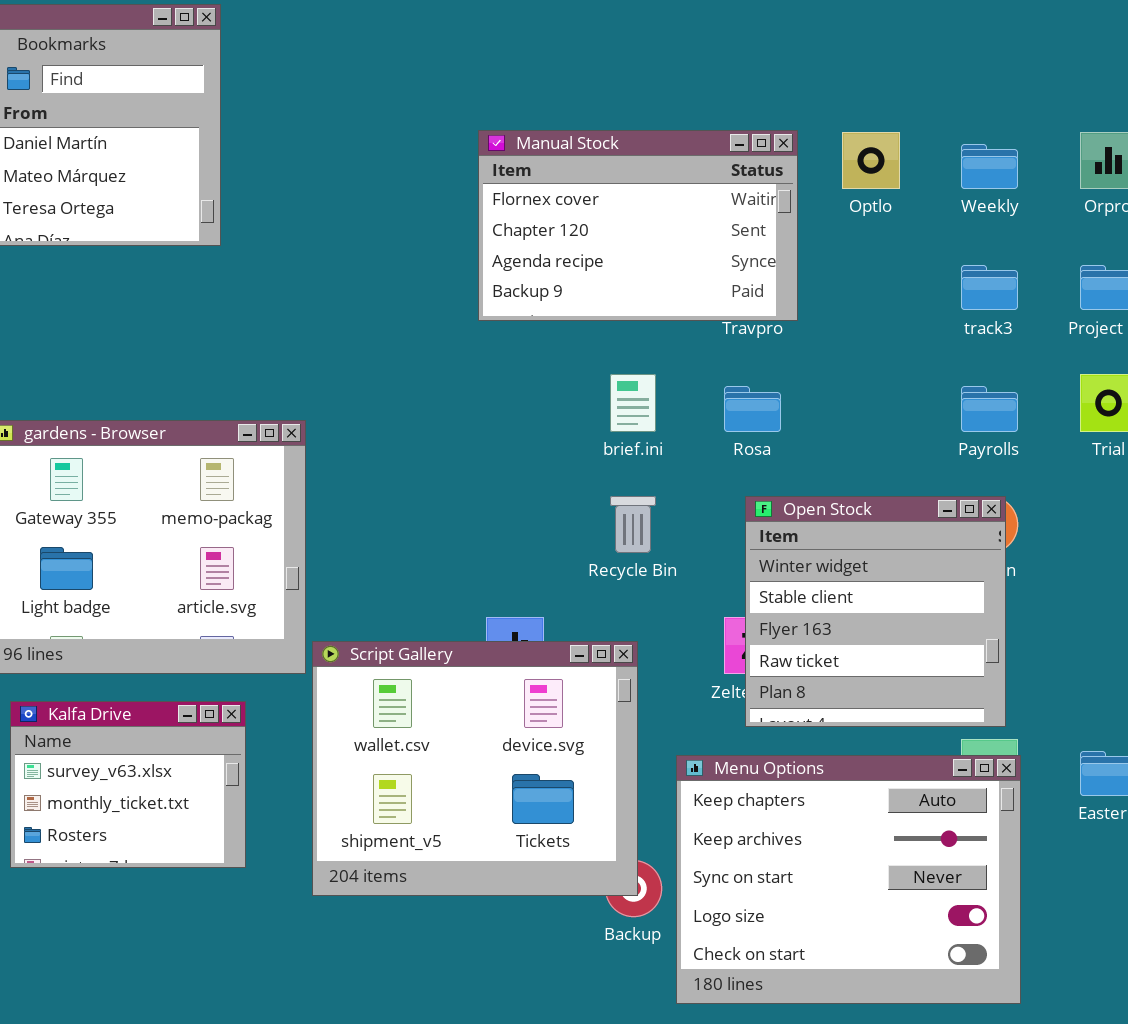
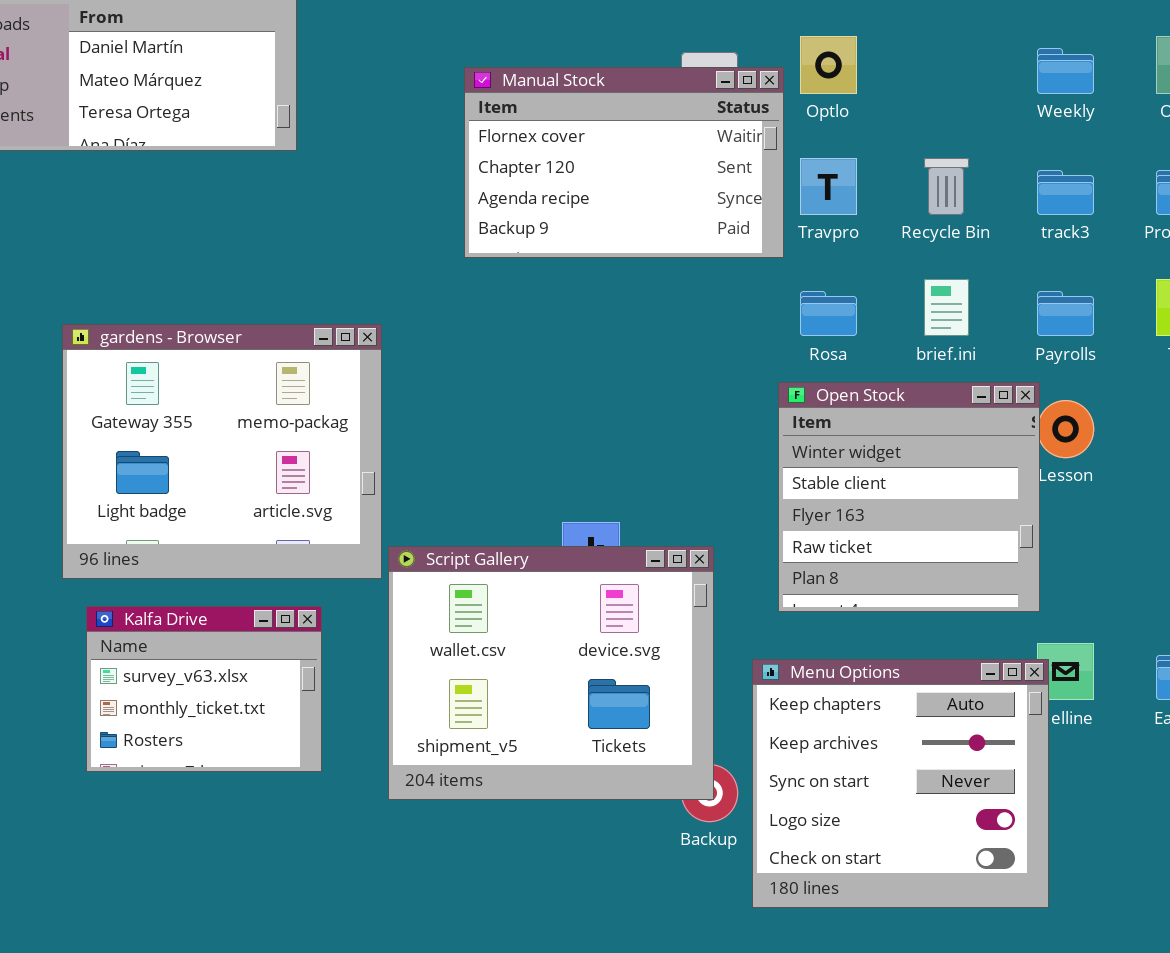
Manual Stock: [478,130,798,321] -> [464,67,784,258], moved
Optlo: [842,132,900,189] -> [800,36,857,94], moved
brief.ini: [610,374,656,432] -> [924,279,969,336], moved
Recycle Bin: [610,496,656,553] -> [924,158,969,215], moved
Open Stock: [745,496,1006,727] -> [778,382,1040,612], moved
Menu Options: [676,755,1021,1004] -> [752,659,1049,908], resized

